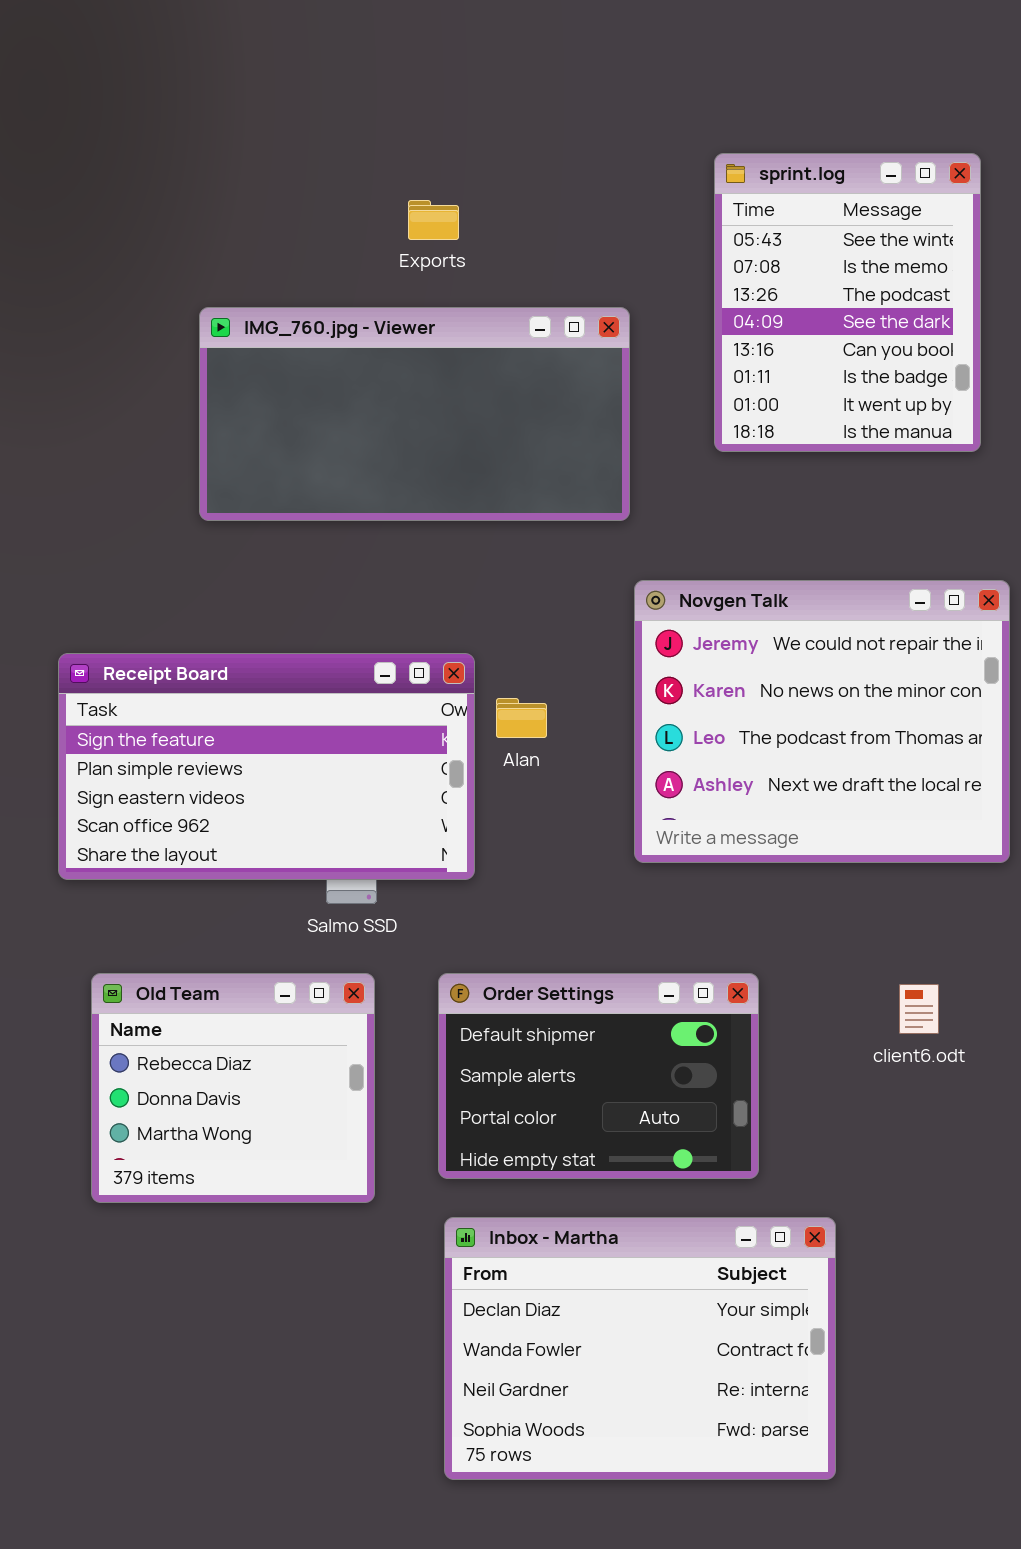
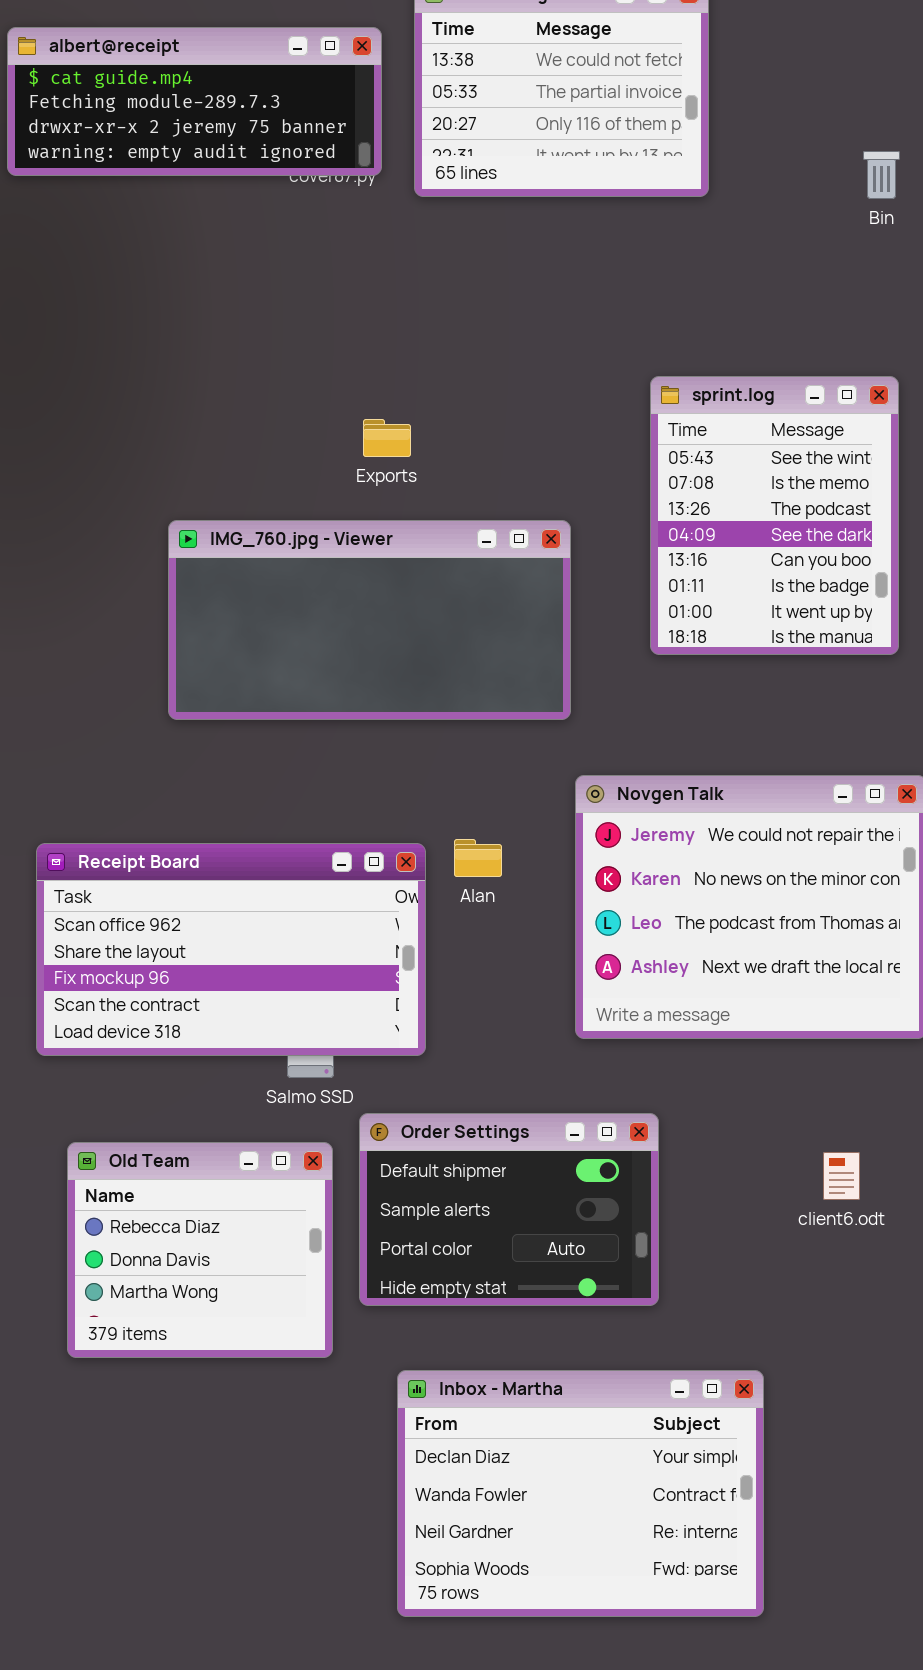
Receipt Board: [58,653,475,880] -> [36,843,426,1056], scrolled down 3 rows
Alan: [496,698,547,738] -> [454,839,502,877], moved
Order Settings: [438,973,759,1179] -> [359,1113,659,1306], moved

